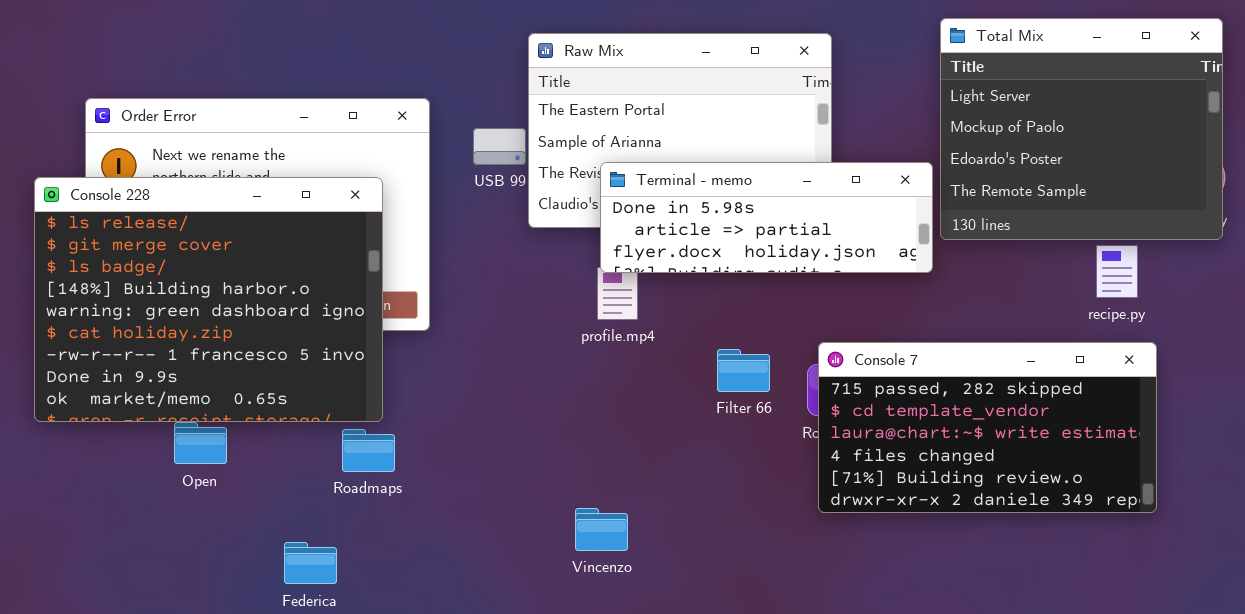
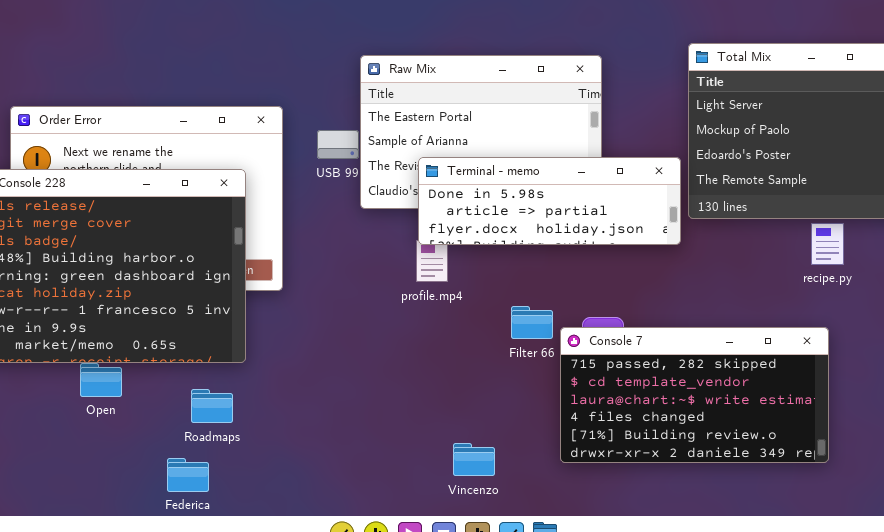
Console 7: [818,342,1157,513] -> [560,327,829,463], moved
Roadmaps: [342,429,395,472] -> [191,389,233,423], moved
Vincenzo: [575,508,628,551] -> [453,443,495,476], moved

